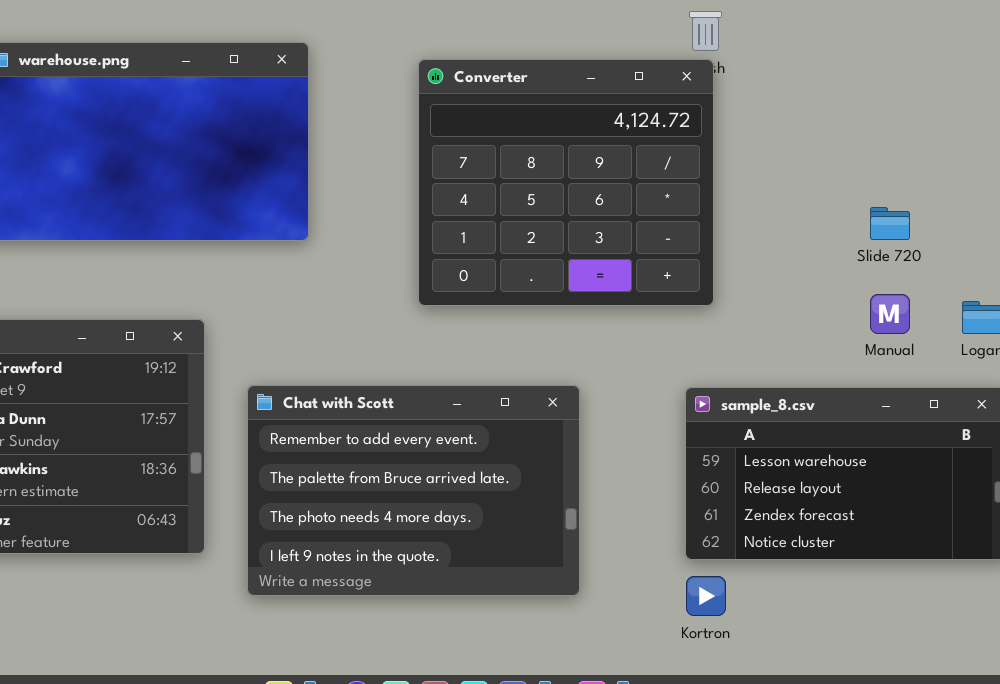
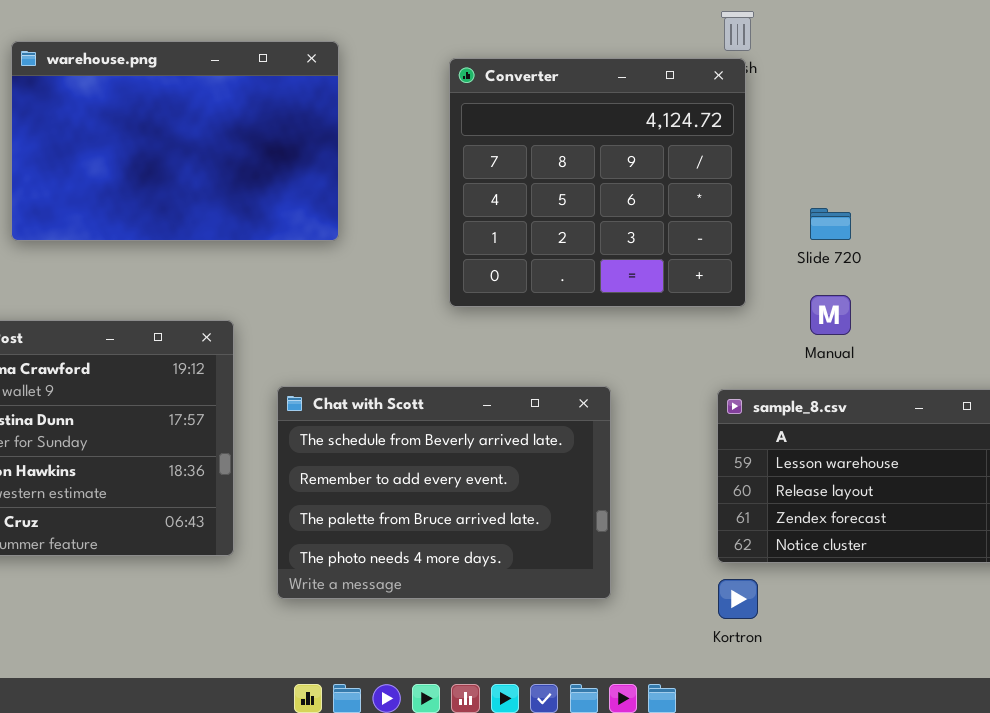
Slide 720: [870,207,910,240] -> [810,208,851,240], moved
Manual: [870,294,910,334] -> [810,295,851,335], moved
Chat with Scott: [247,385,580,596] -> [277,386,611,599], scrolled up 1 row

